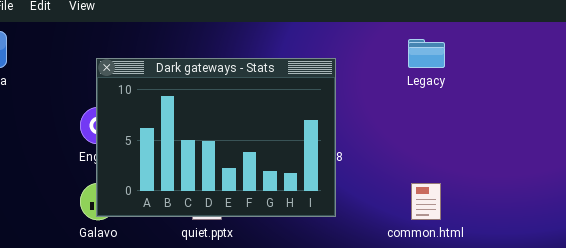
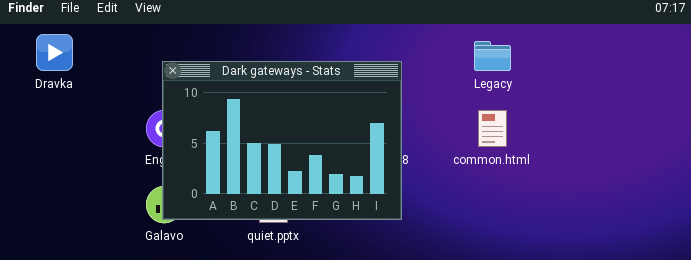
common.html: [411,183,441,220] -> [478,110,507,147], moved

